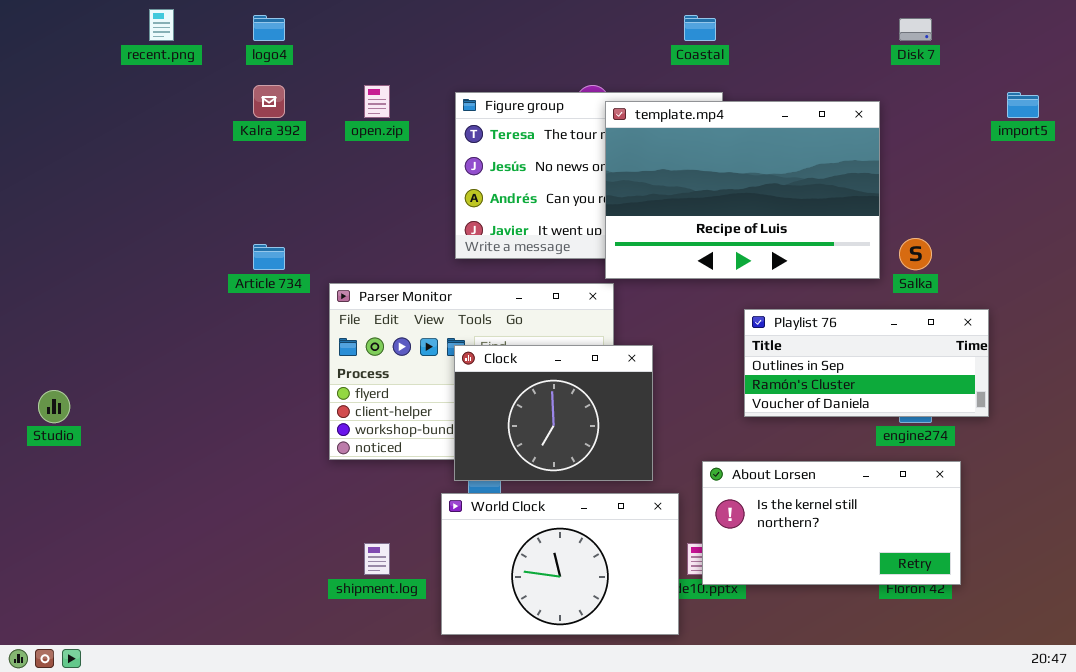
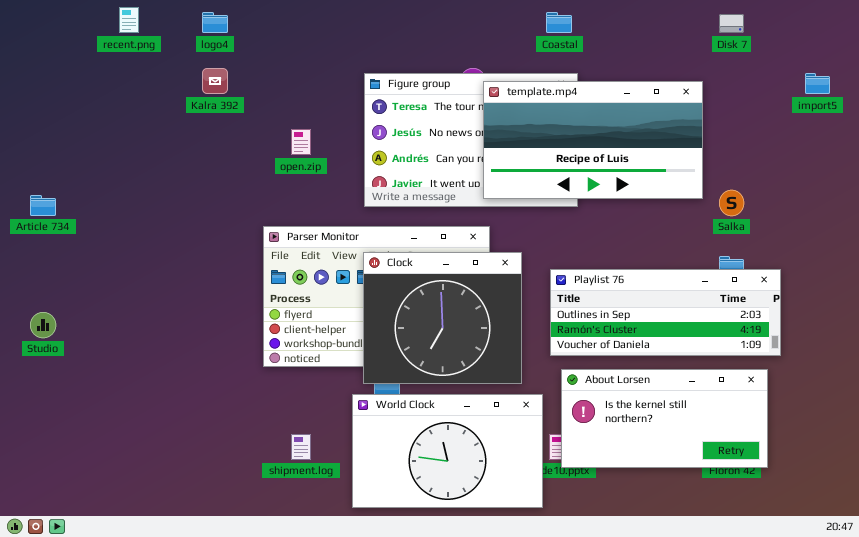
open.zip: [364,85,390,118] -> [291,129,311,155], moved
template.mp4: [605,101,880,279] -> [483,81,703,199], resized
Article 734: [253,244,285,270] -> [30,195,56,216], moved
Playlist 76: [744,309,989,417] -> [550,269,781,356], moved, resized
Clock: [454,345,653,481] -> [363,252,522,384], resized

